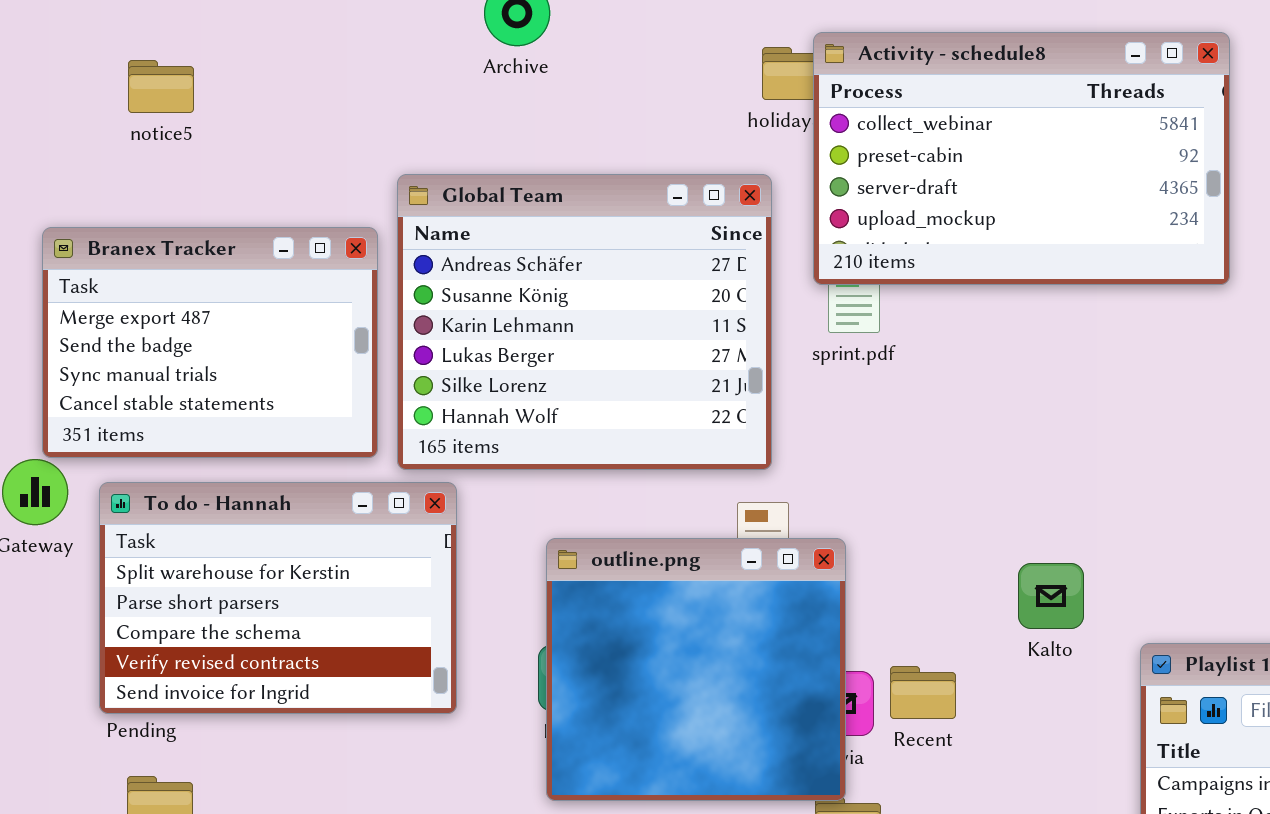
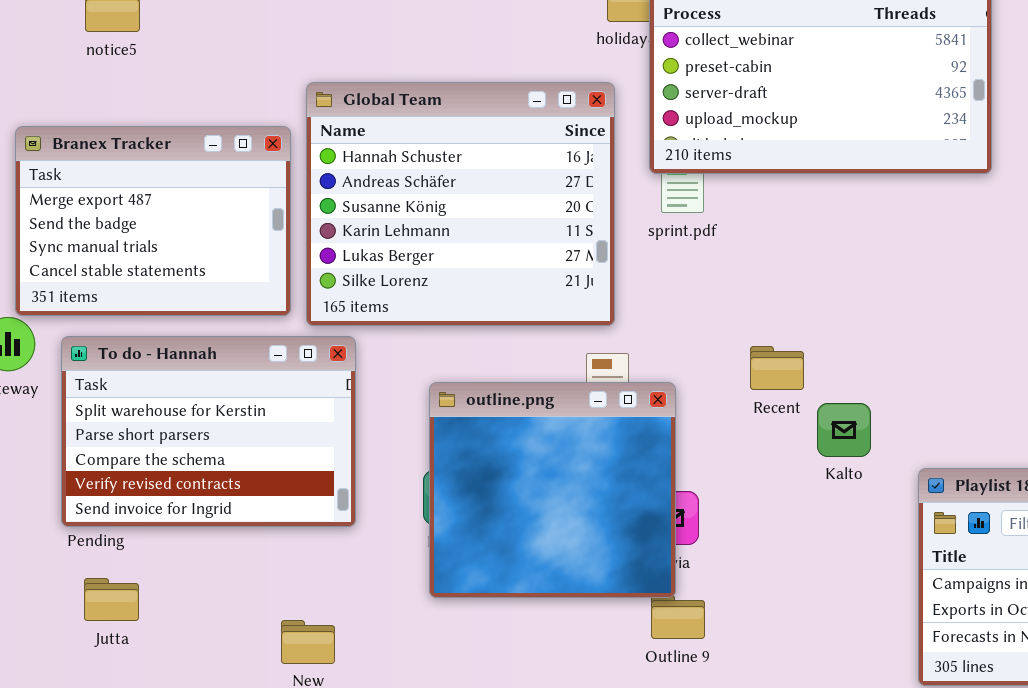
Global Team: [397,174,772,470] -> [306,82,615,326], scrolled up 1 row
Recent: [890,666,956,719] -> [750,346,804,390], moved

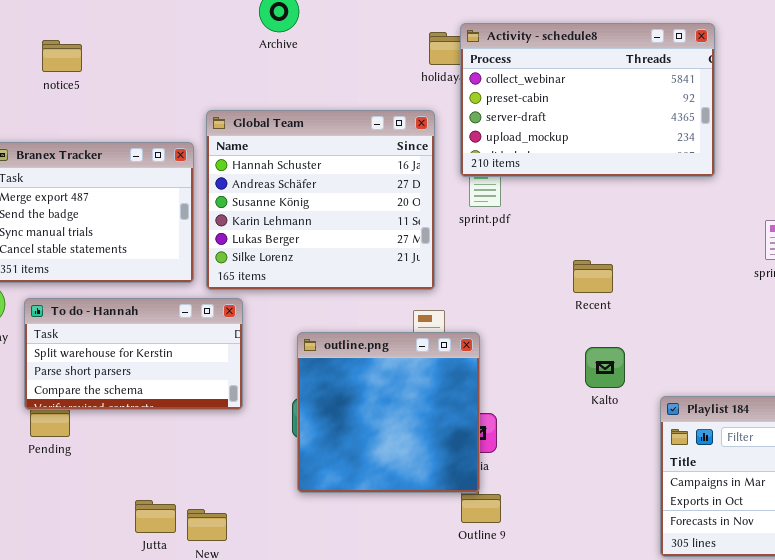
To do - Hannah: [61,336,356,527] -> [24,298,243,410], resized
Recent: [750,346,804,390] -> [573,260,613,293], moved
Jutta: [84,578,139,621] -> [135,500,176,533], moved

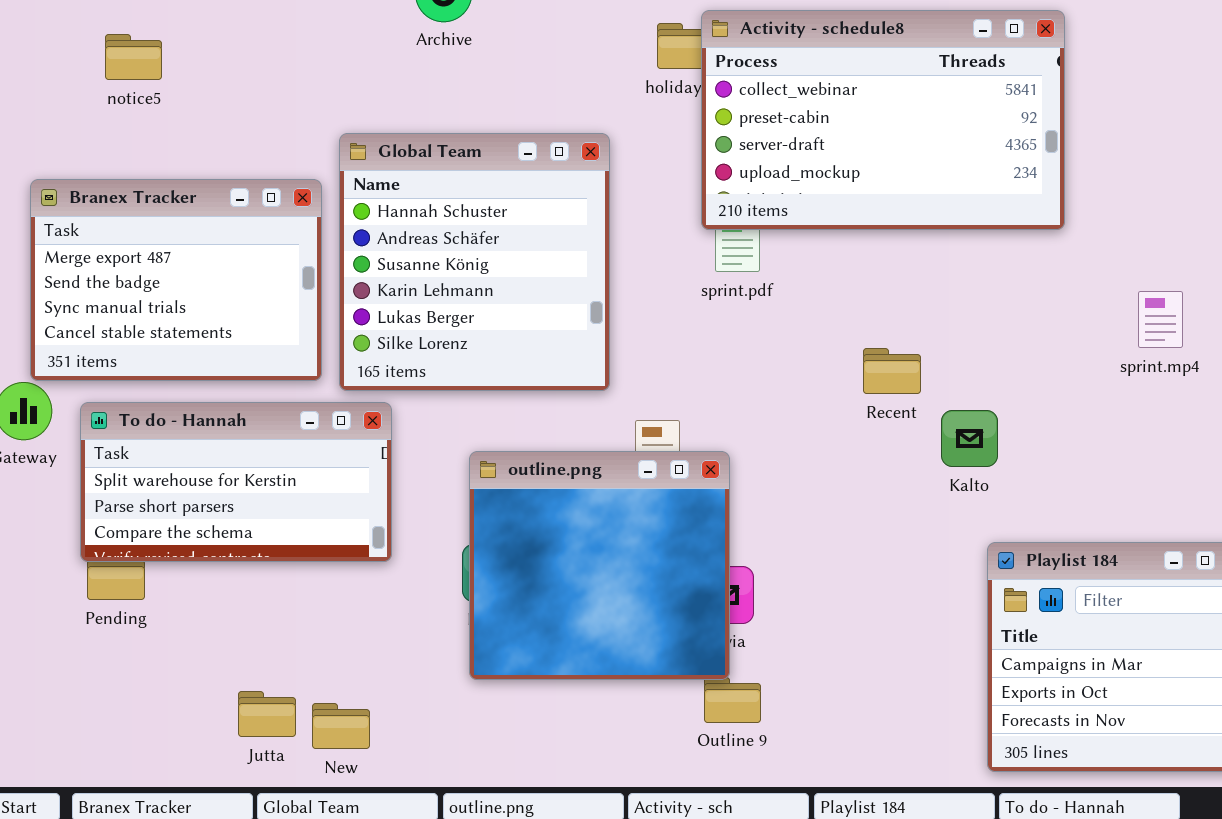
Global Team: [206,110,435,290] -> [339,133,610,391], resized
Kalto: [585,347,625,388] -> [941,410,998,467], moved

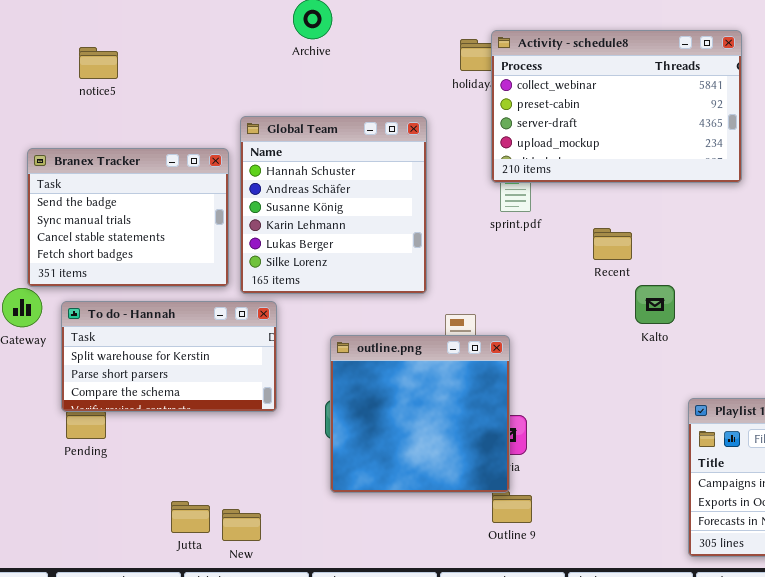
Branex Tracker: [30,179,322,381] -> [27,148,229,287], scrolled down 1 row
Recent: [863,348,921,394] -> [593,228,632,260], moved
Kalto: [941,410,998,467] -> [635,285,675,324], moved

